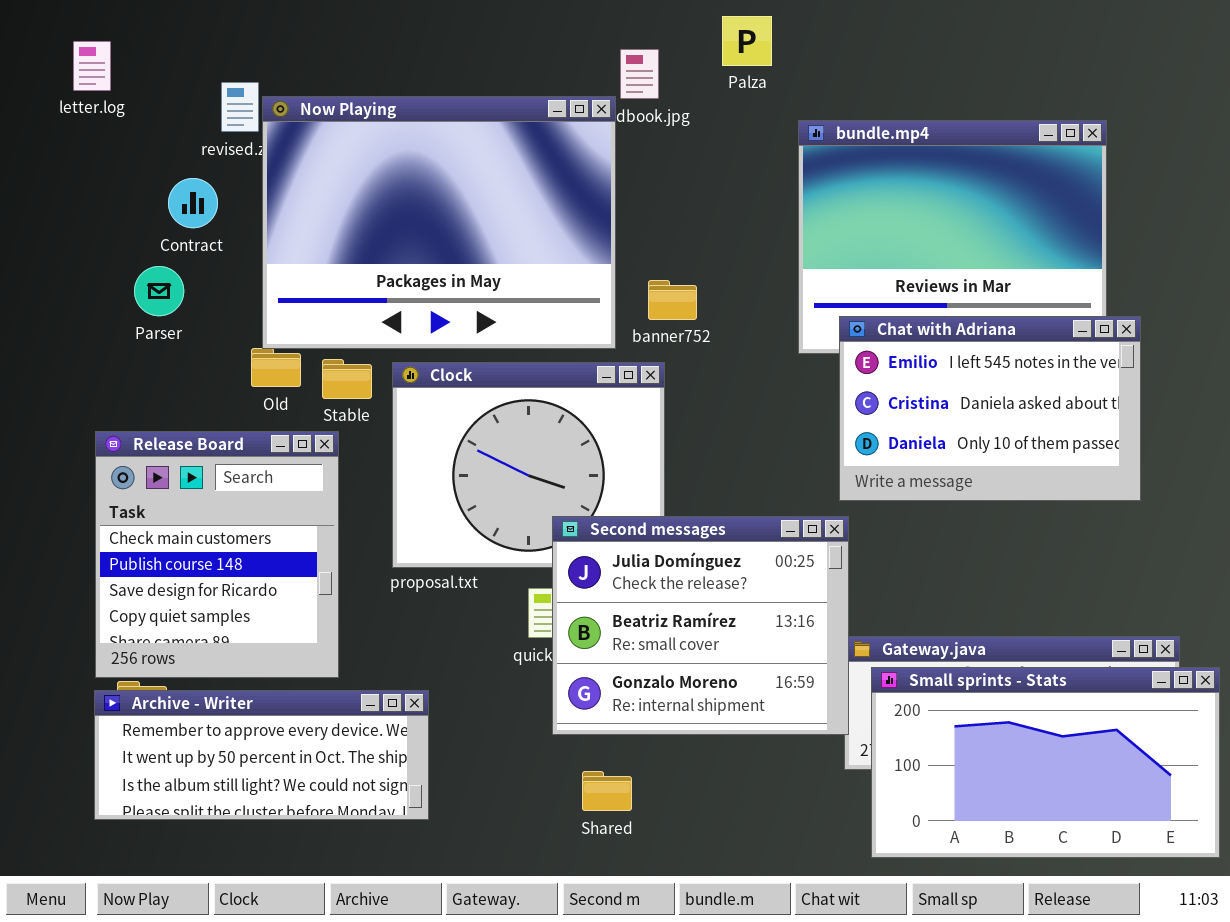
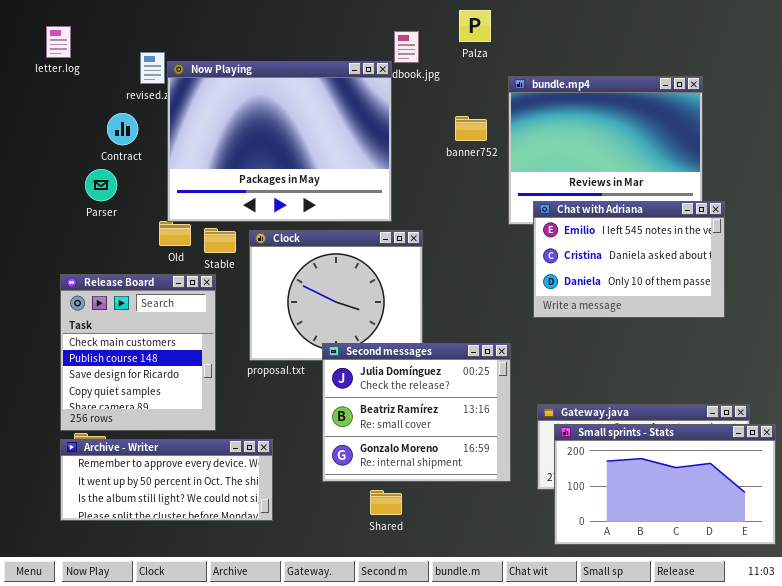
banner752: [648,280,697,320] -> [455,116,487,141], moved
Second messages: [552,516,849,735] -> [322,343,511,482], moved

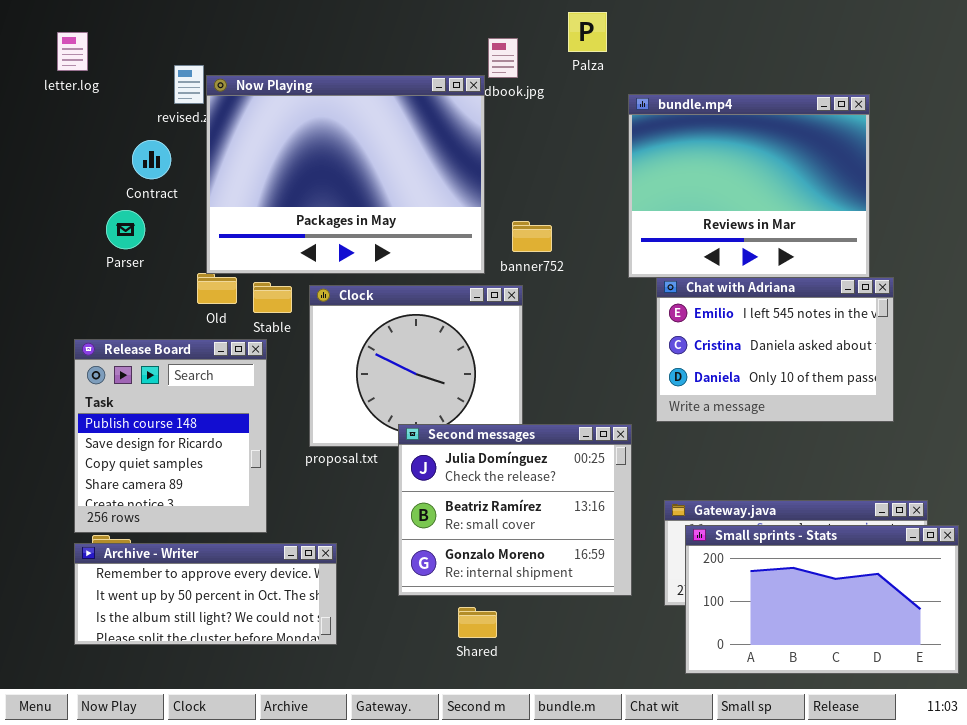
banner752: [455,116,487,141] -> [512,221,552,252], moved
Chat with Adriana: [533,201,725,318] -> [656,277,894,422], moved
Release Board: [60,274,216,431] -> [74,339,267,533], scrolled down 1 row

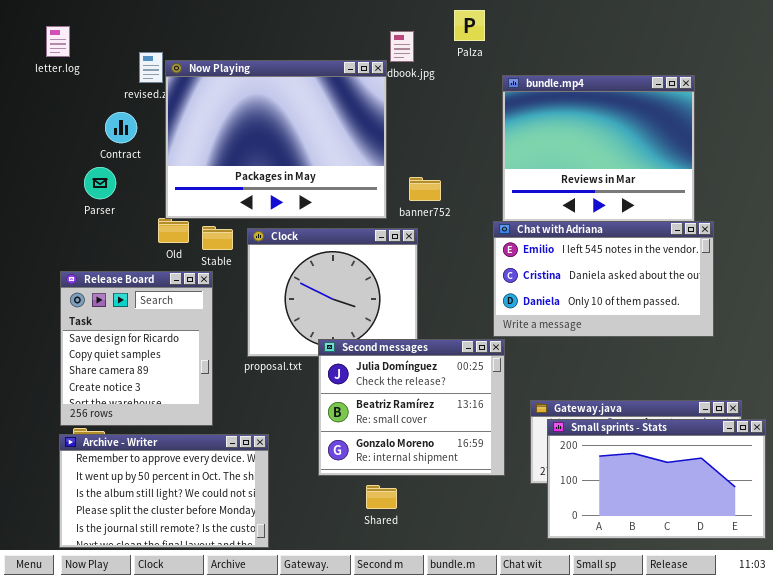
Chat with Adriana: [656,277,894,422] -> [493,221,714,337], resized
Release Board: [74,339,267,533] -> [60,271,213,426], scrolled down 1 row
Archive - Writer: [74,543,337,645] -> [59,434,269,548], resized

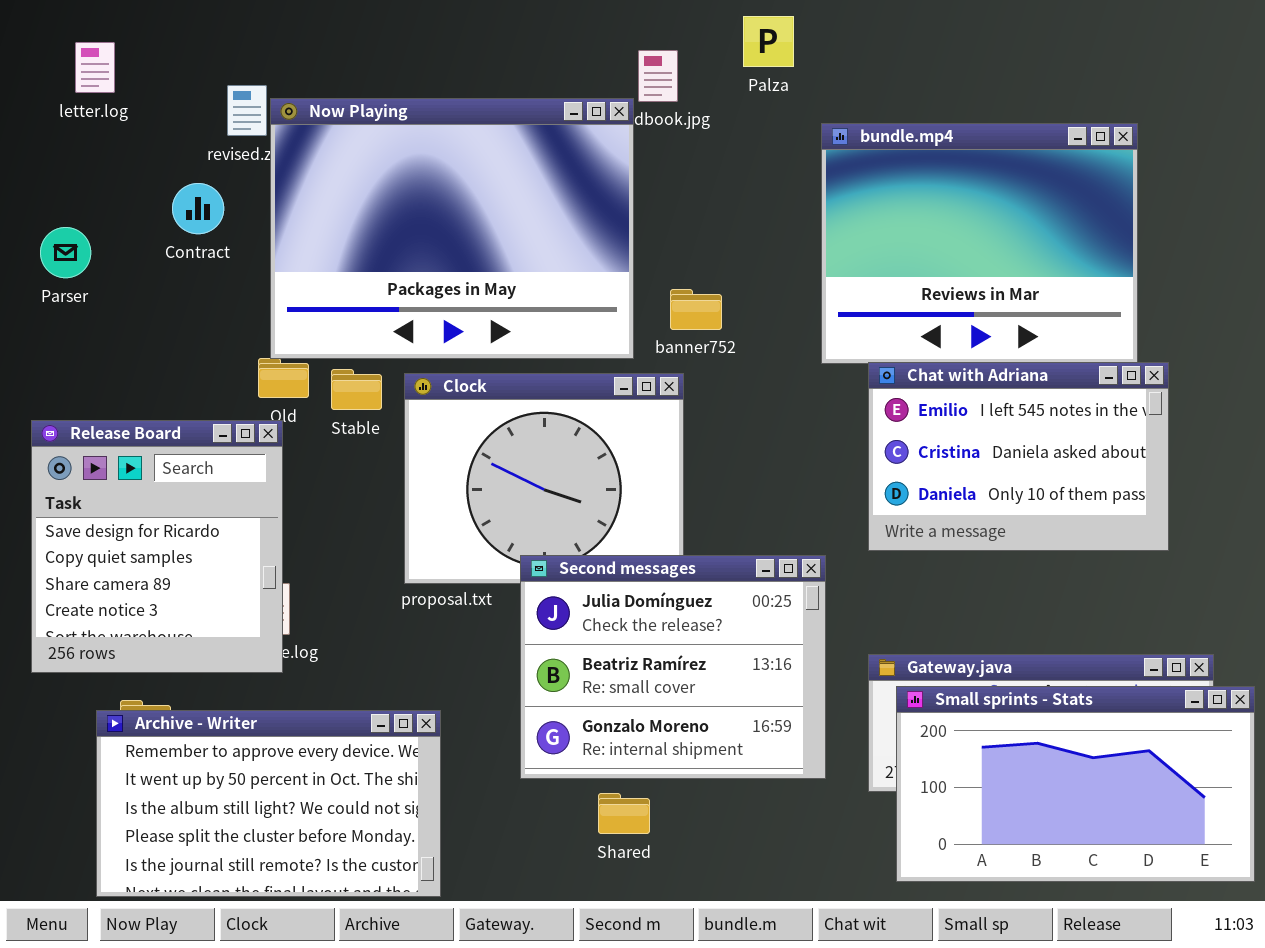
Parser: [84,167,116,199] -> [40,227,91,278], moved
Chat with Adriana: [493,221,714,337] -> [868,362,1169,551], resized
Release Board: [60,271,213,426] -> [31,420,283,673], moved

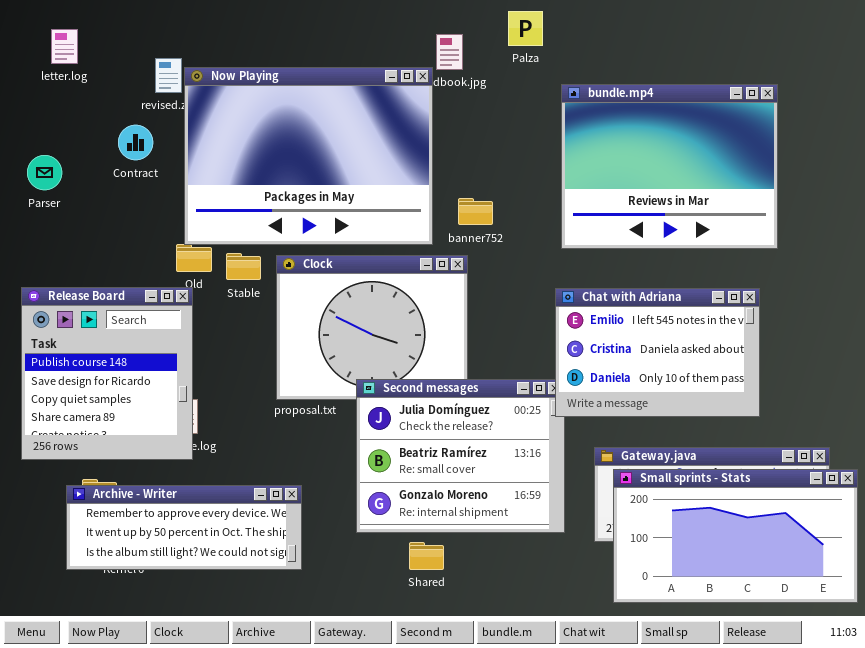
Chat with Adriana: [868,362,1169,551] -> [555,288,760,417], moved
Release Board: [31,420,283,673] -> [21,287,193,460], scrolled up 1 row
Archive - Writer: [96,710,441,897] -> [66,485,302,570], resized

